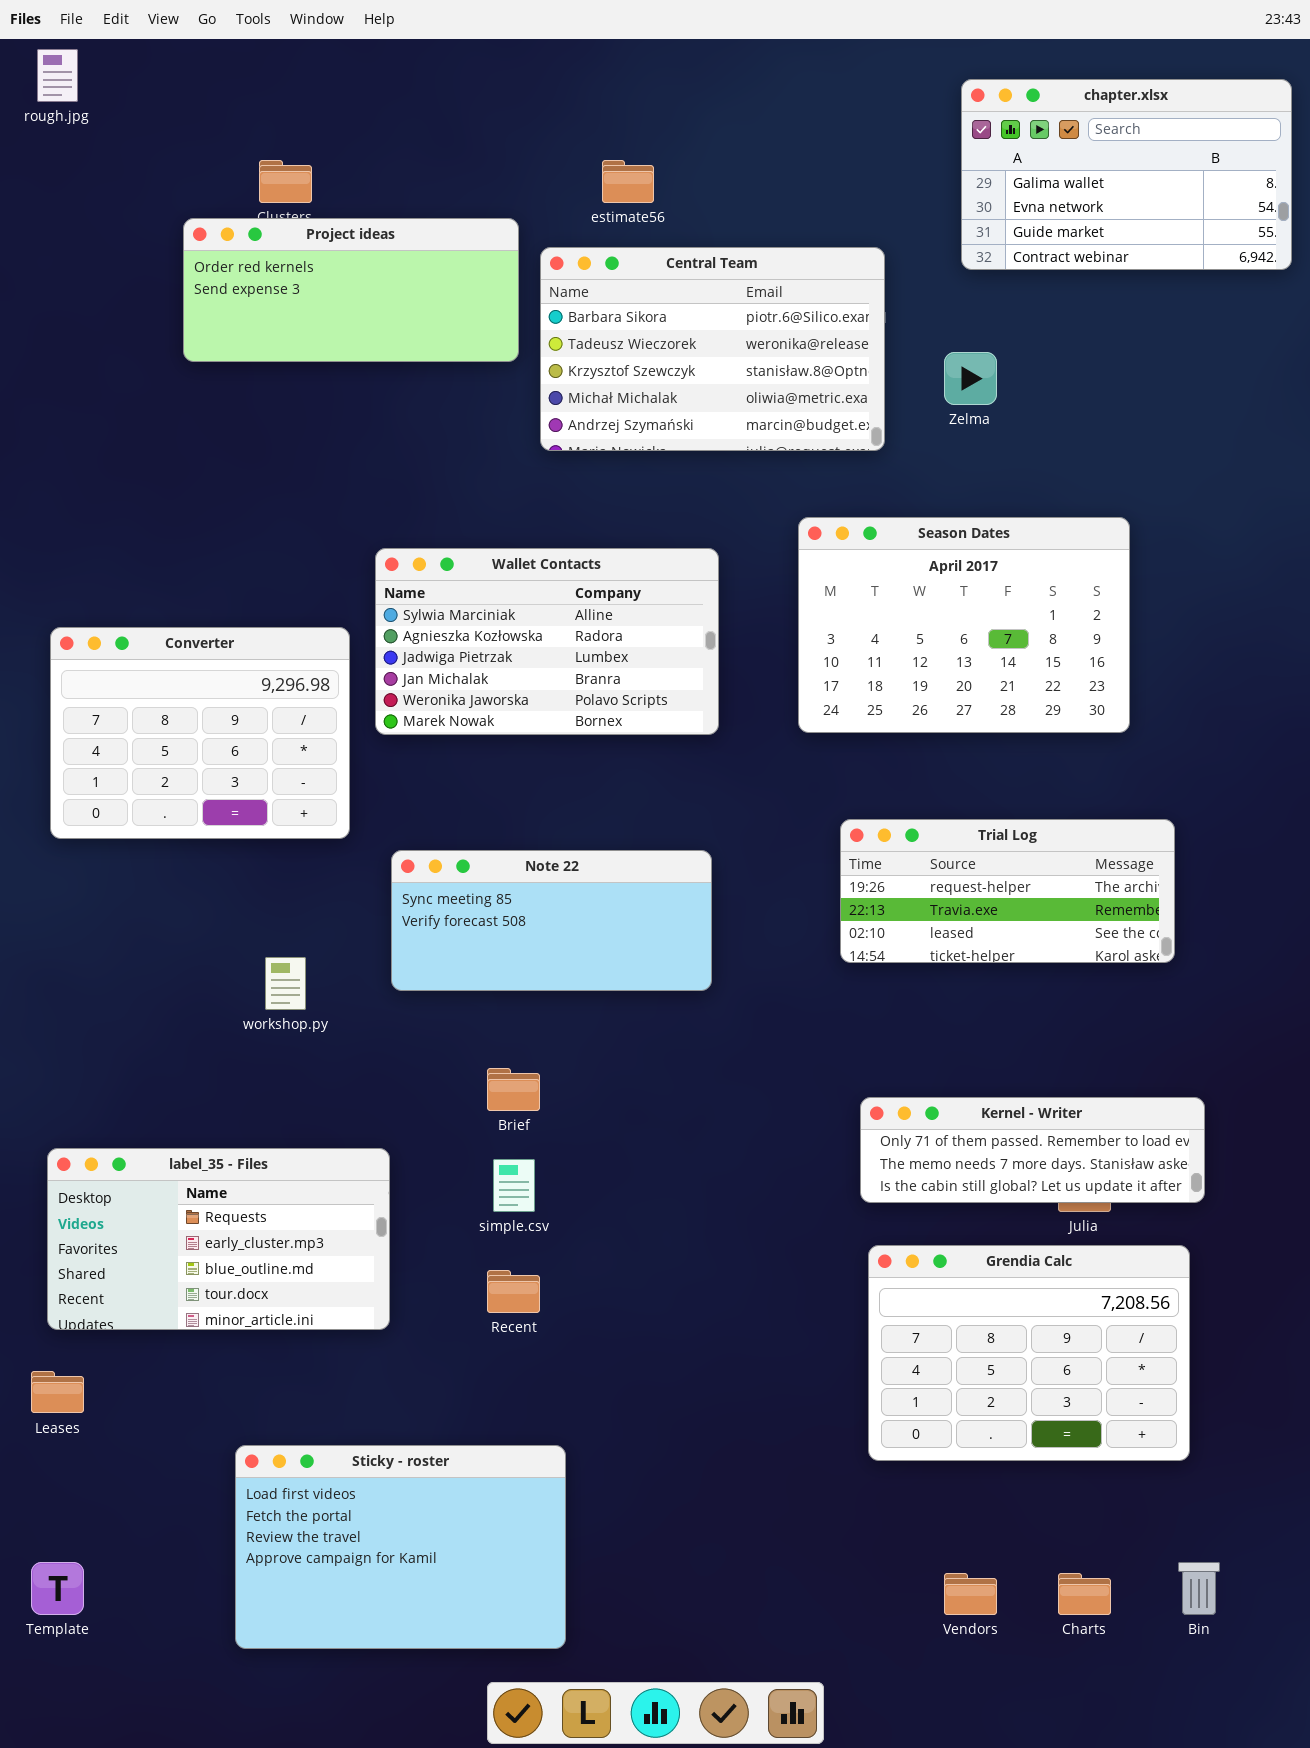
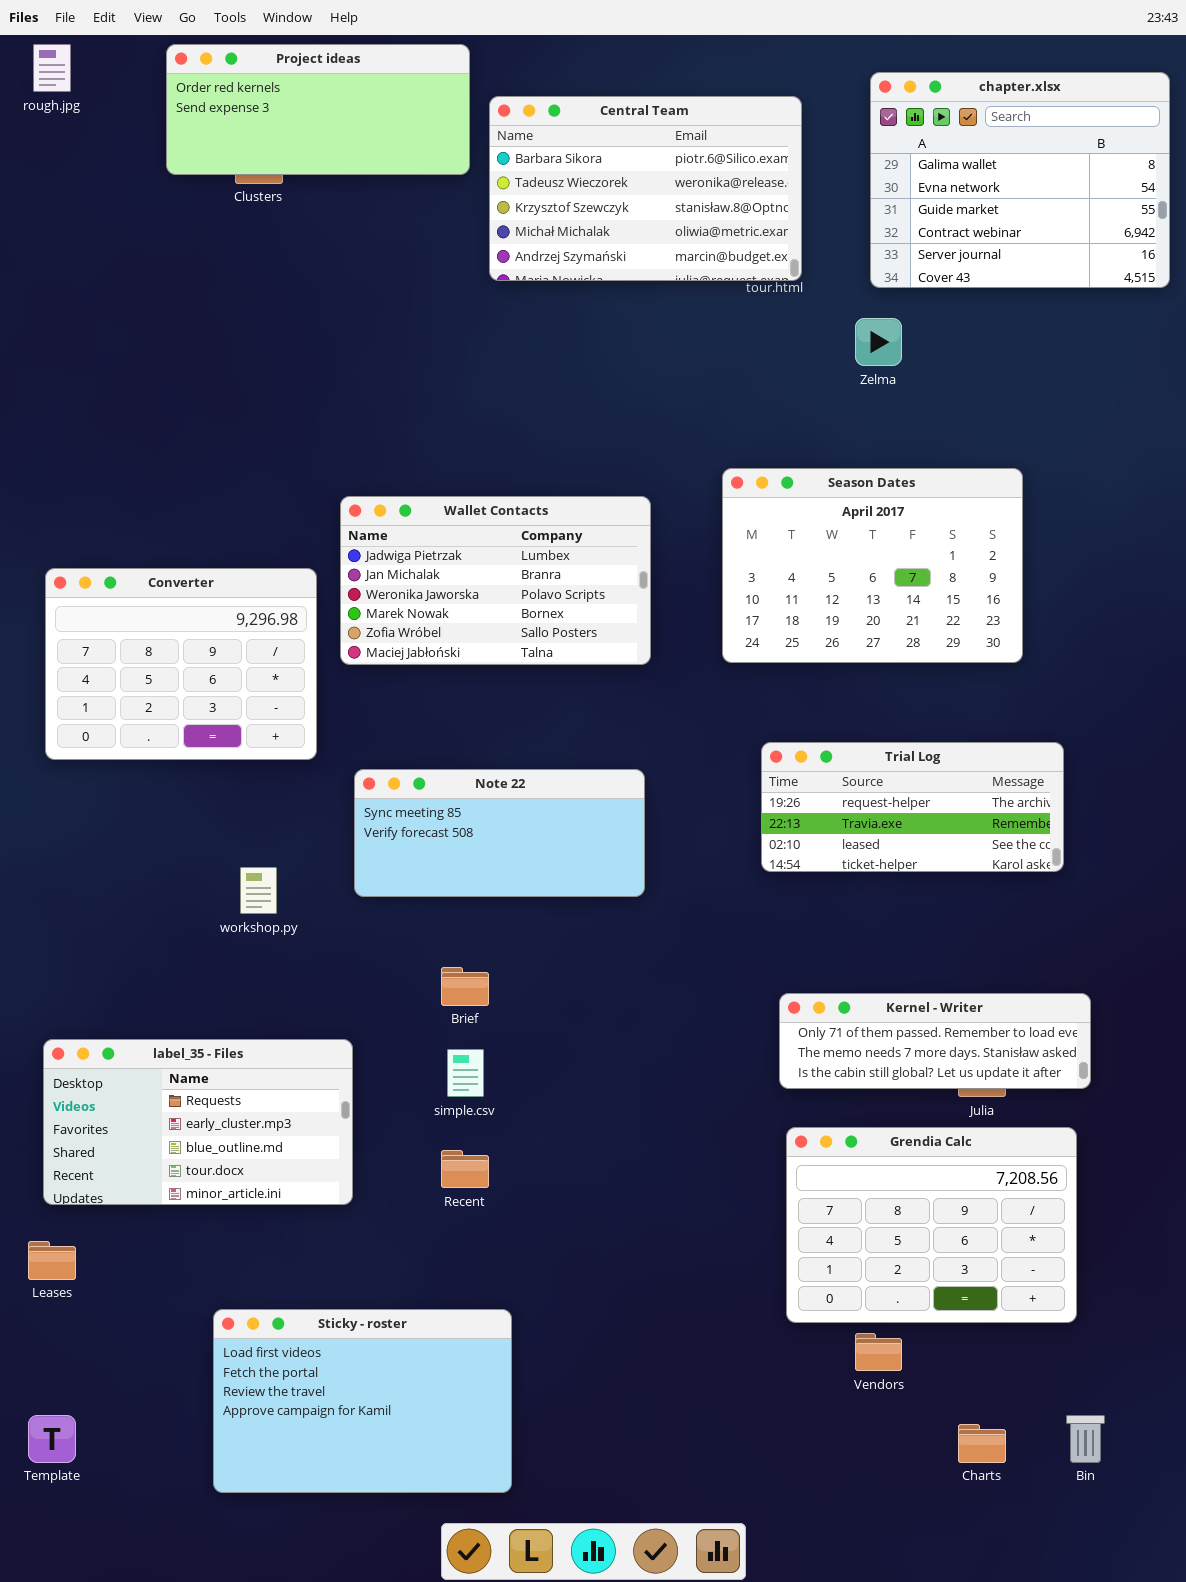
chapter.xlsx: [961,79,1292,270] -> [870,72,1170,288], resized
Project ideas: [183,218,519,362] -> [166,44,470,175], moved
Central Team: [540,247,885,451] -> [489,96,802,281], moved
Wallet Contacts: [375,548,719,735] -> [340,496,651,665], scrolled down 2 rows
Vendors: [944,1573,997,1615] -> [855,1333,902,1371], moved

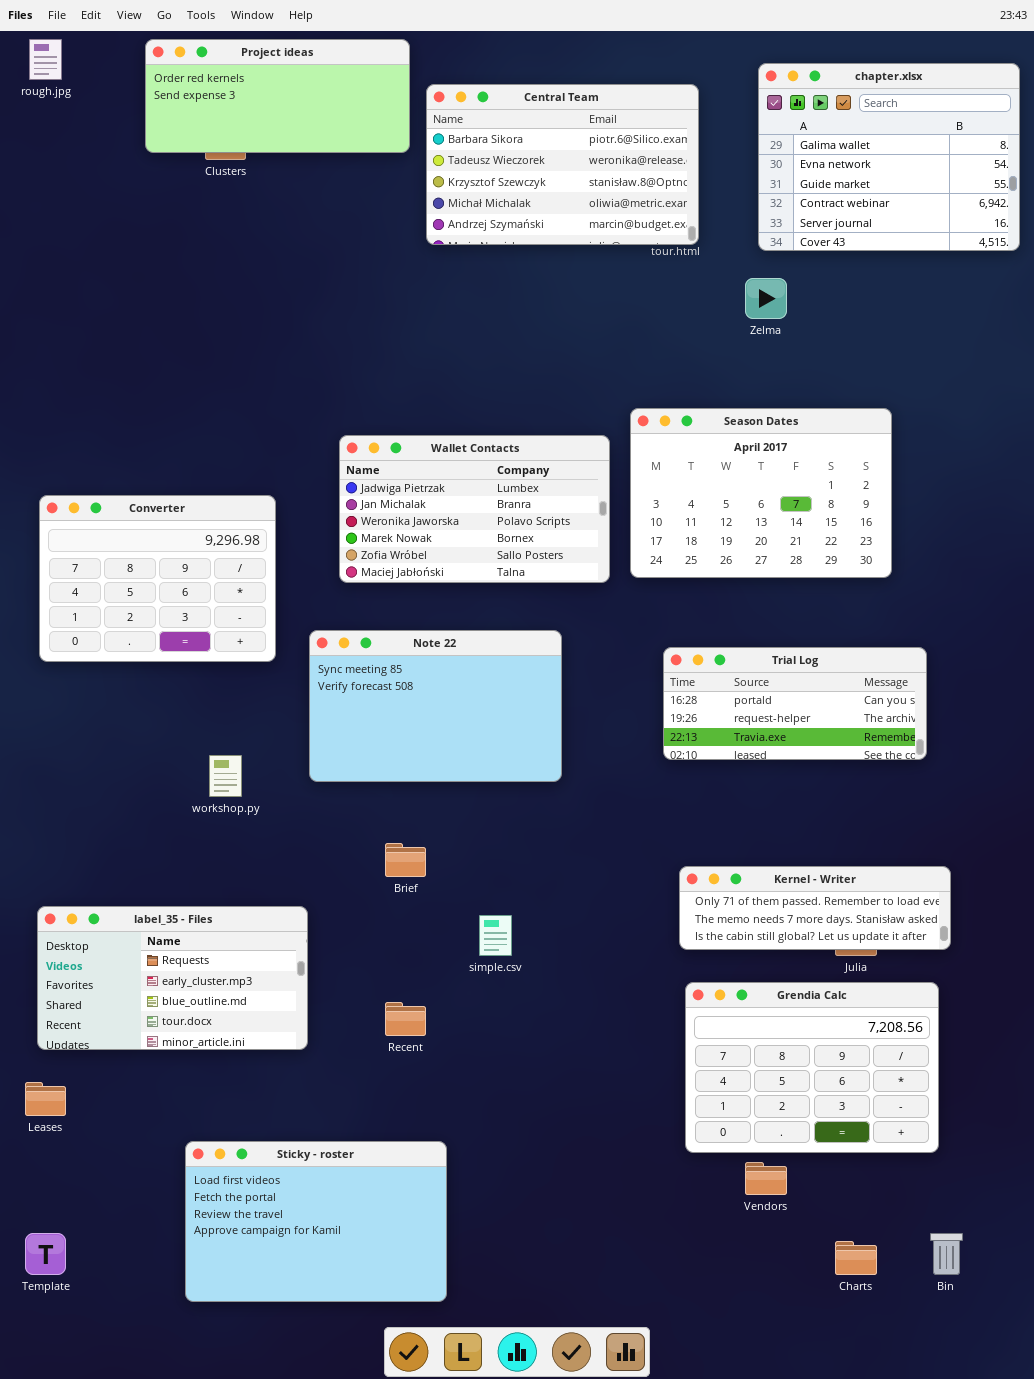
Wallet Contacts: [340,496,651,665] -> [339,435,610,583], moved
Trial Log: [761,742,1064,872] -> [663,647,927,760], scrolled up 1 row
Note 22: [354,769,645,897] -> [309,630,562,782], resized
simple.csv: [447,1049,484,1097] -> [479,915,512,956], moved

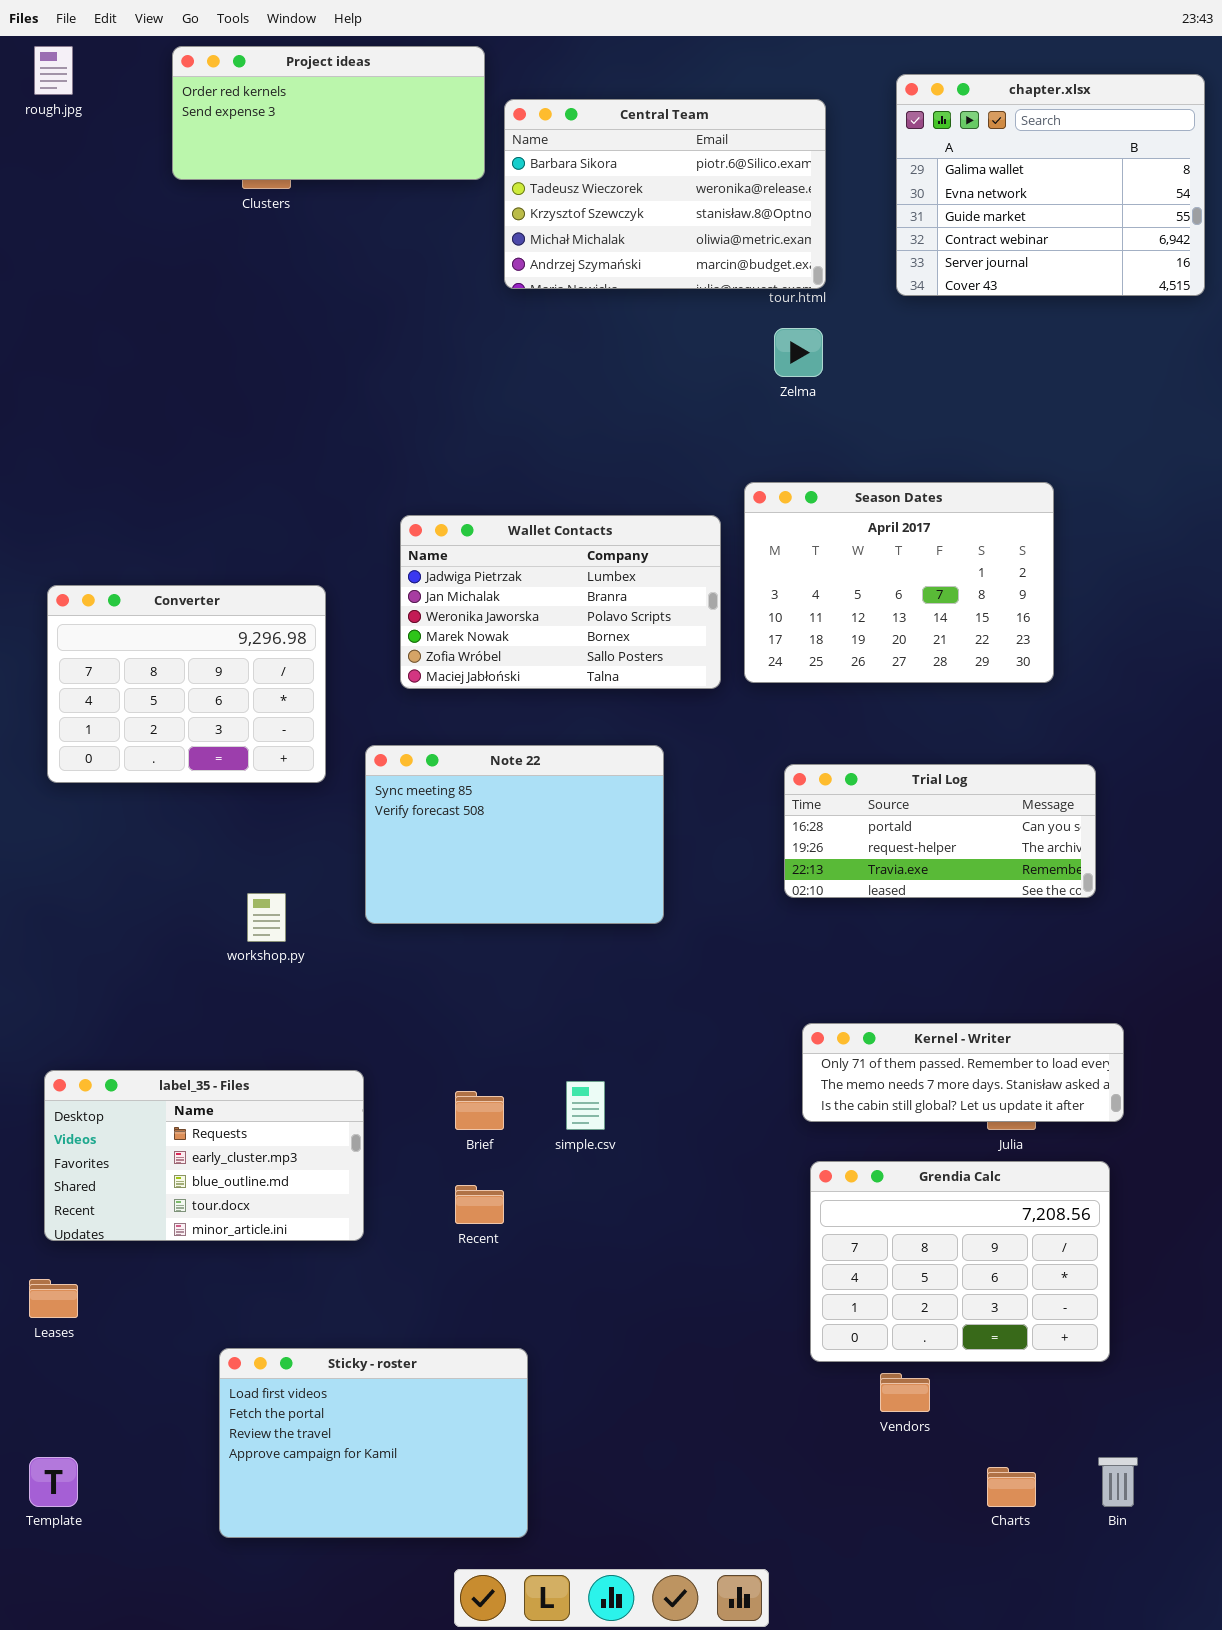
Zelma: [745,278,787,319] -> [774,328,823,377], moved
Brief: [385,843,426,877] -> [455,1091,504,1130], moved

